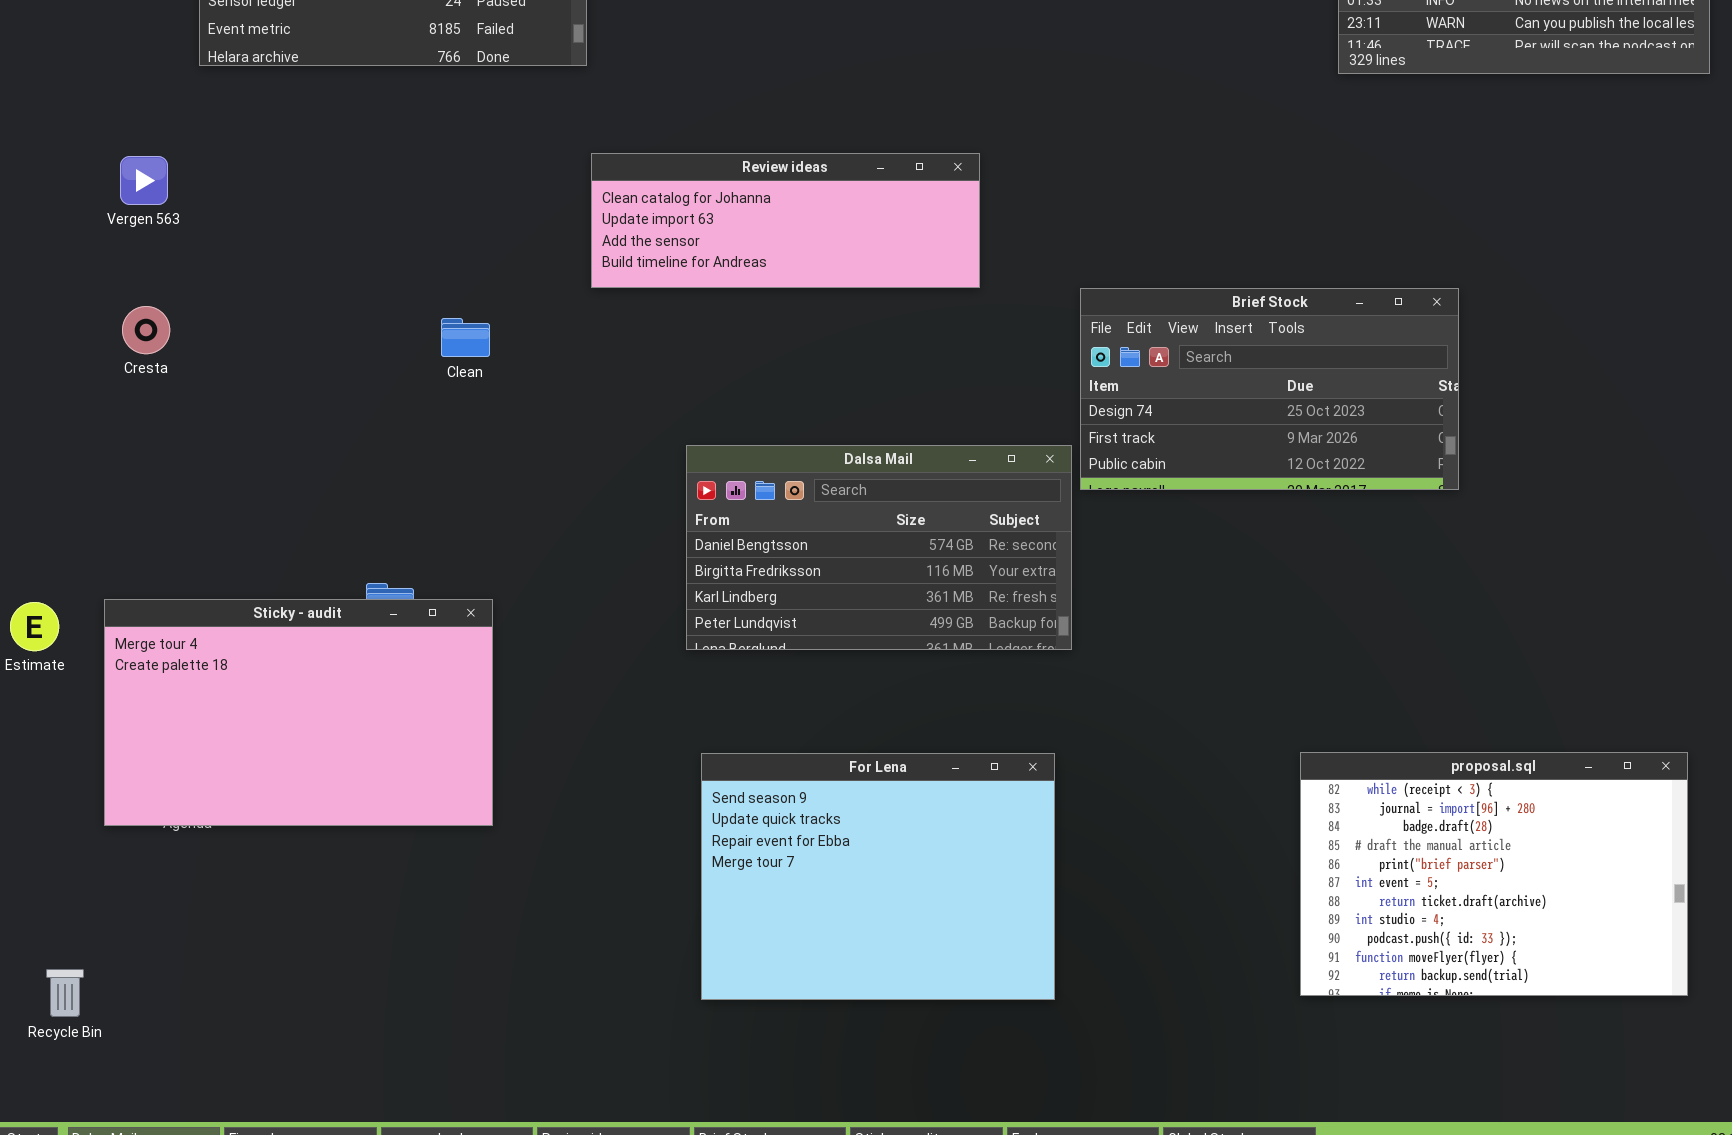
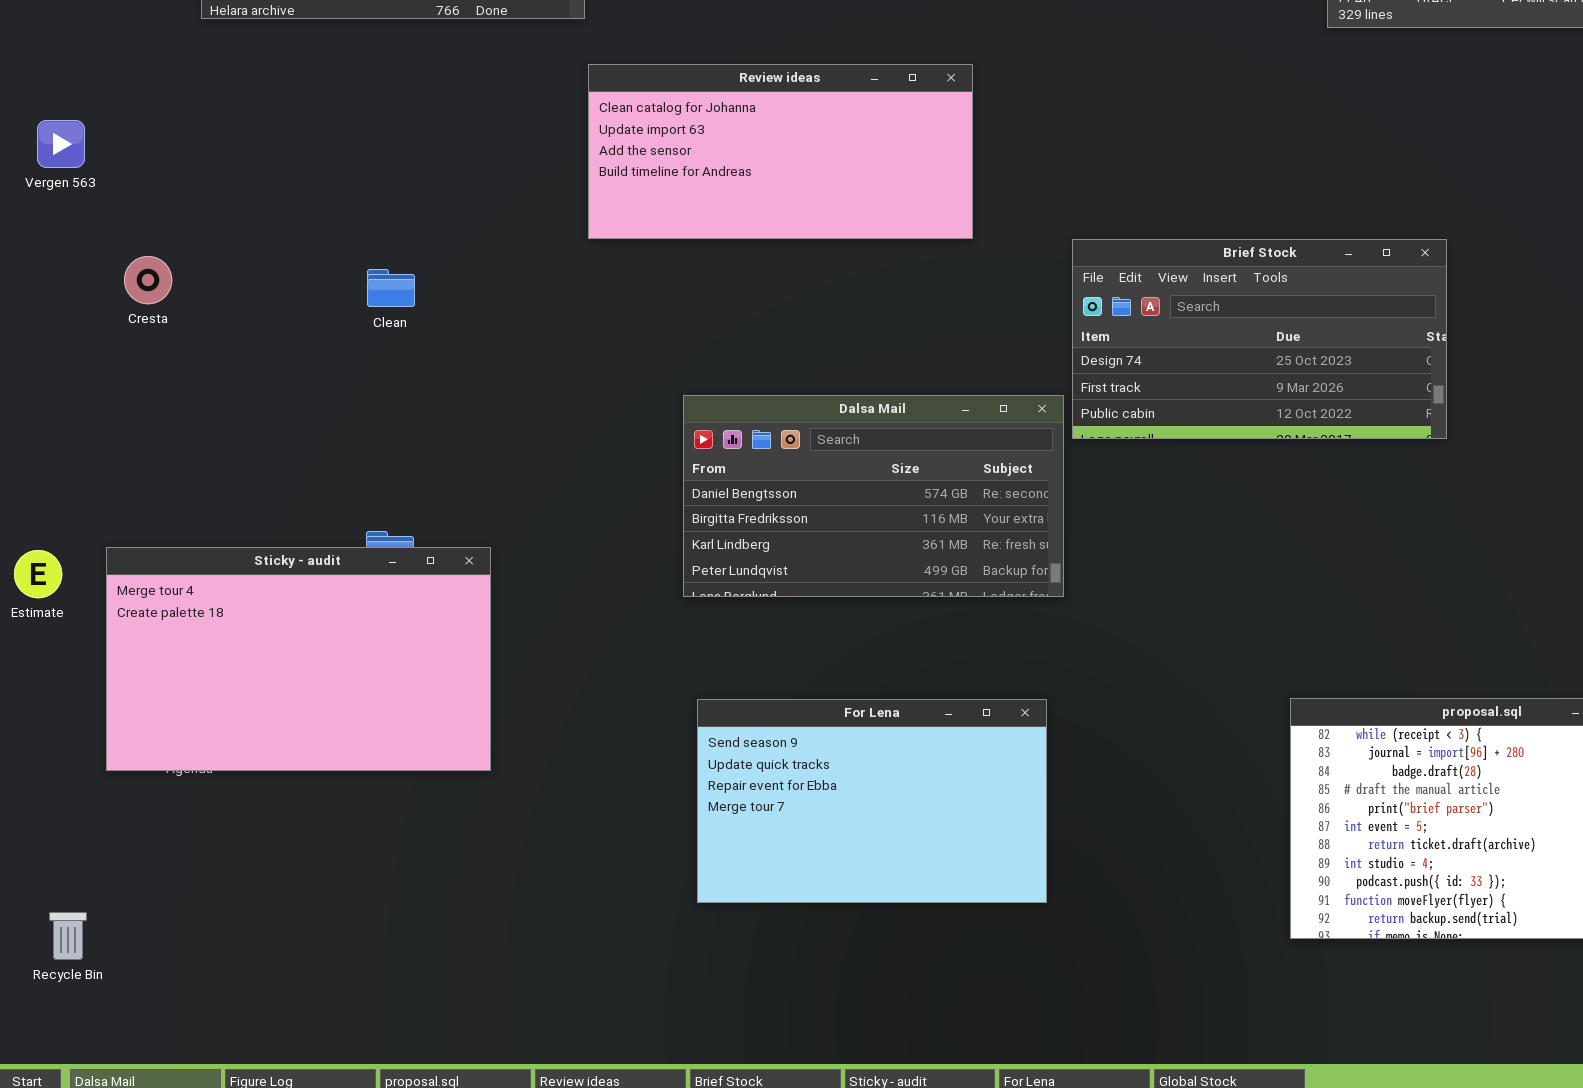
Review ideas: [591,153,980,288] -> [588,64,973,239], resized
Vergen 563: [120,156,168,205] -> [37,120,85,168], moved
Clean: [441,318,490,357] -> [367,269,415,307], moved
For Lena: [701,753,1055,1000] -> [697,699,1047,903], resized

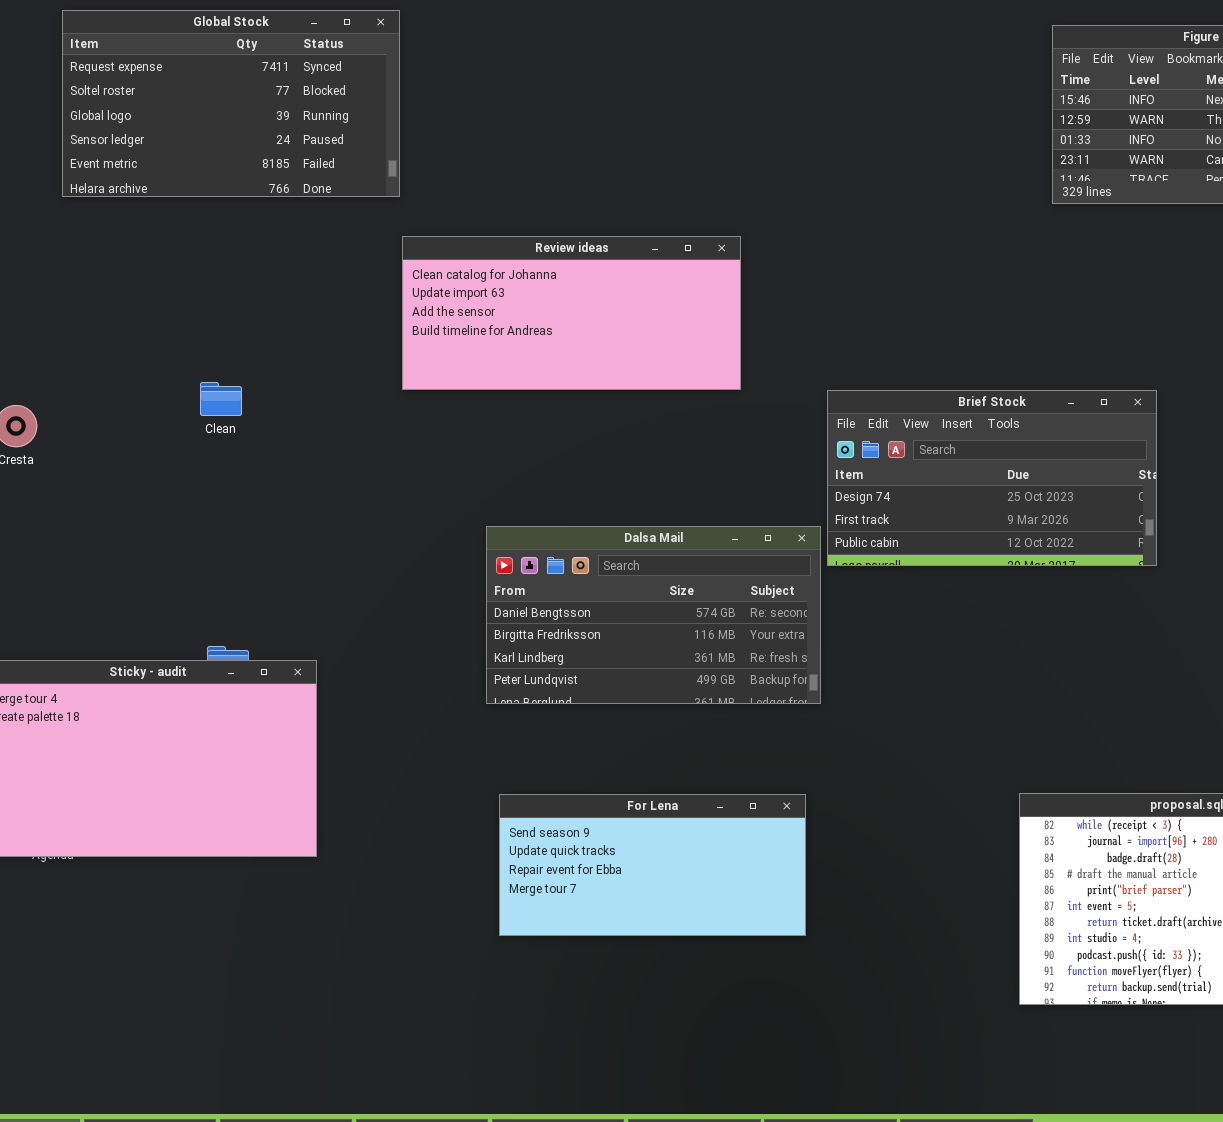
Clean: [367,269,415,307] -> [200,382,242,416], moved
For Lena: [697,699,1047,903] -> [499,794,806,936], resized

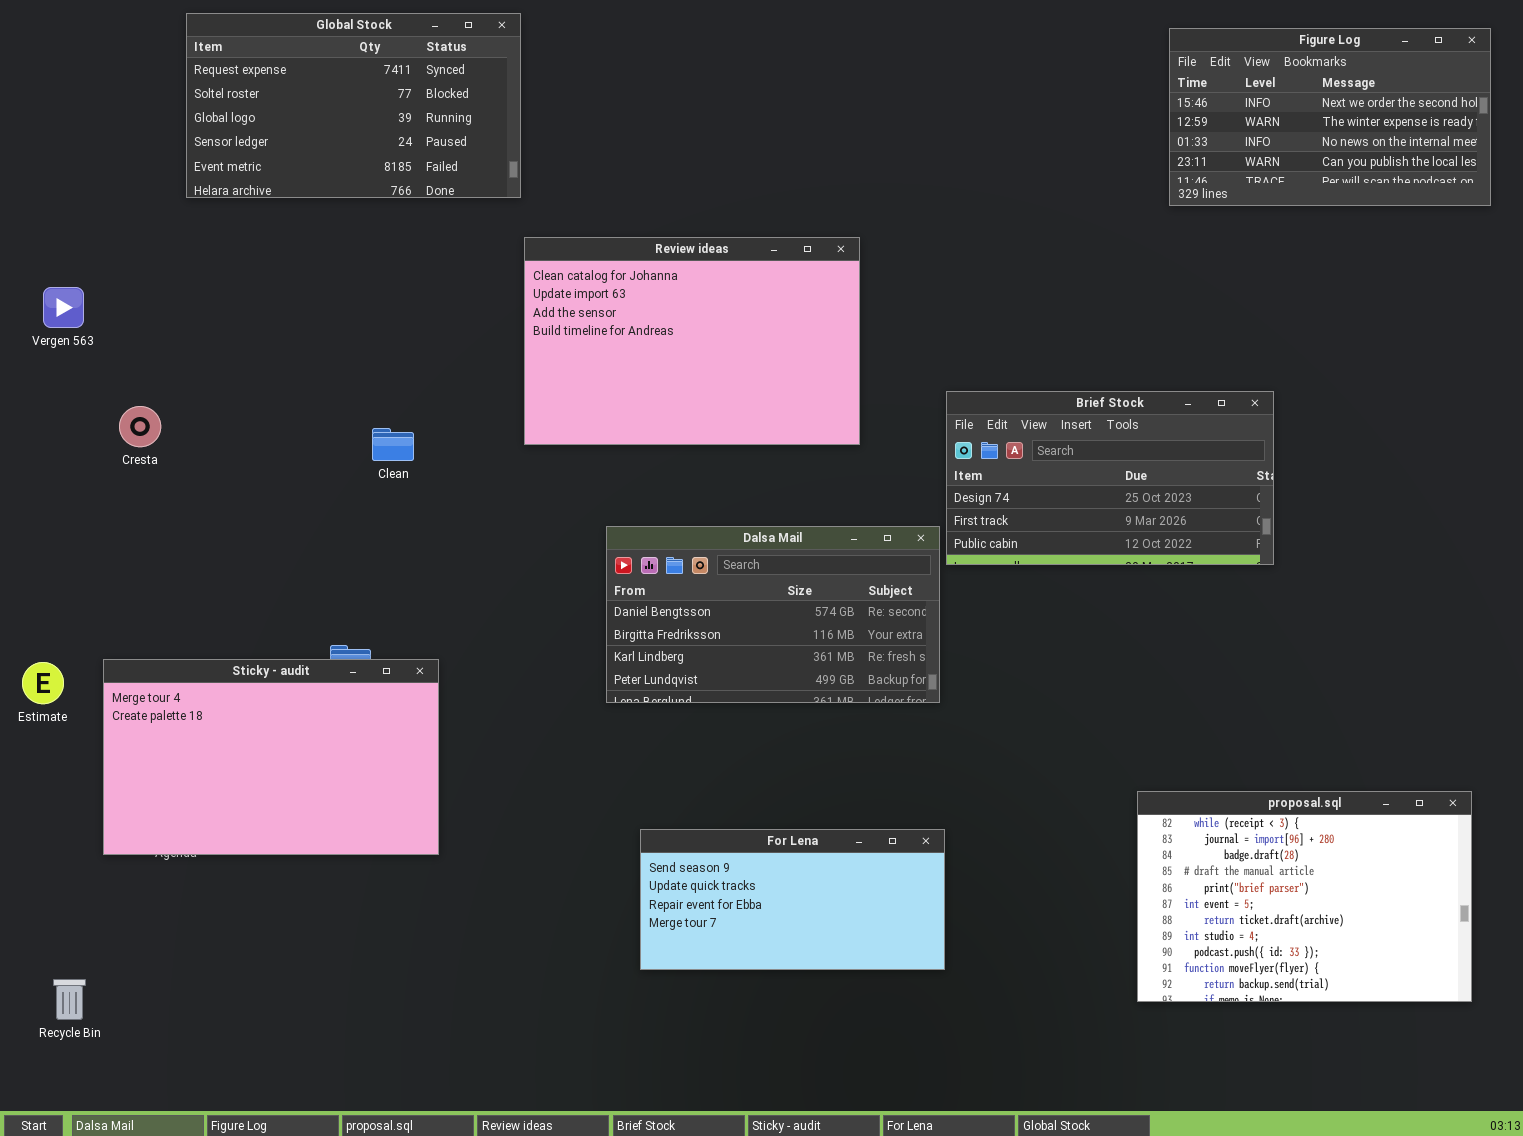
Review ideas: [402,236,741,390] -> [524,237,860,445], resized
Clean: [200,382,242,416] -> [372,428,414,461], moved
For Lena: [499,794,806,936] -> [640,829,945,970], moved

